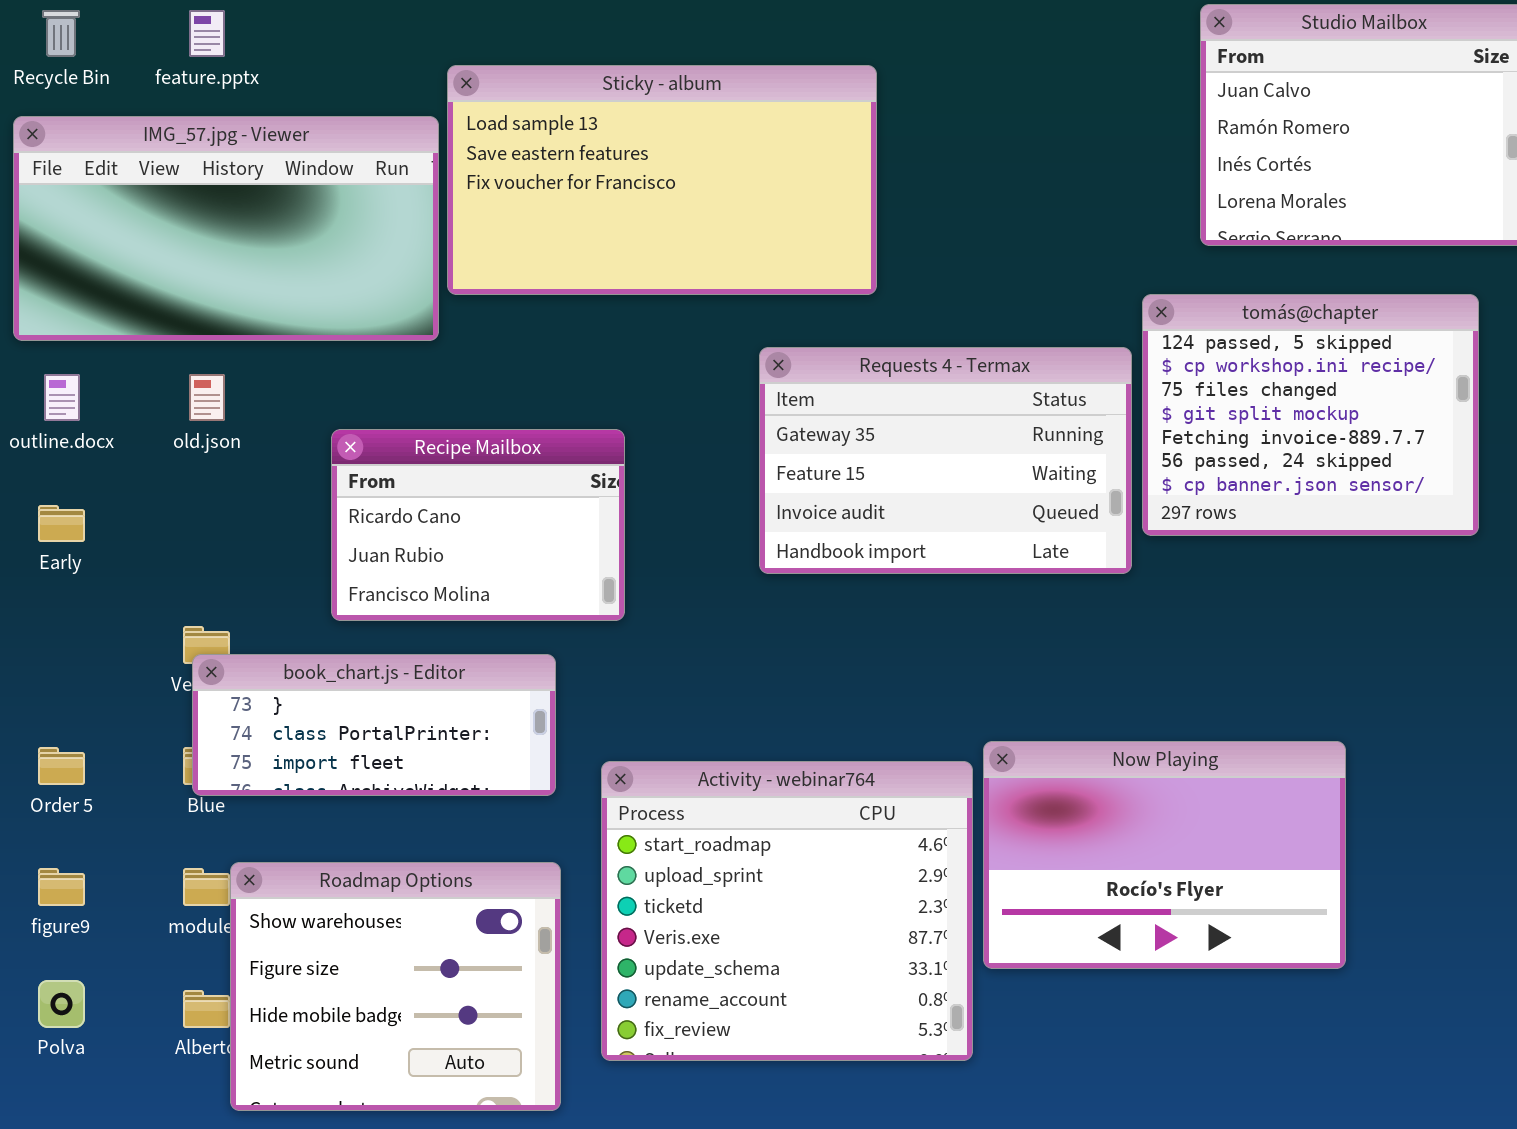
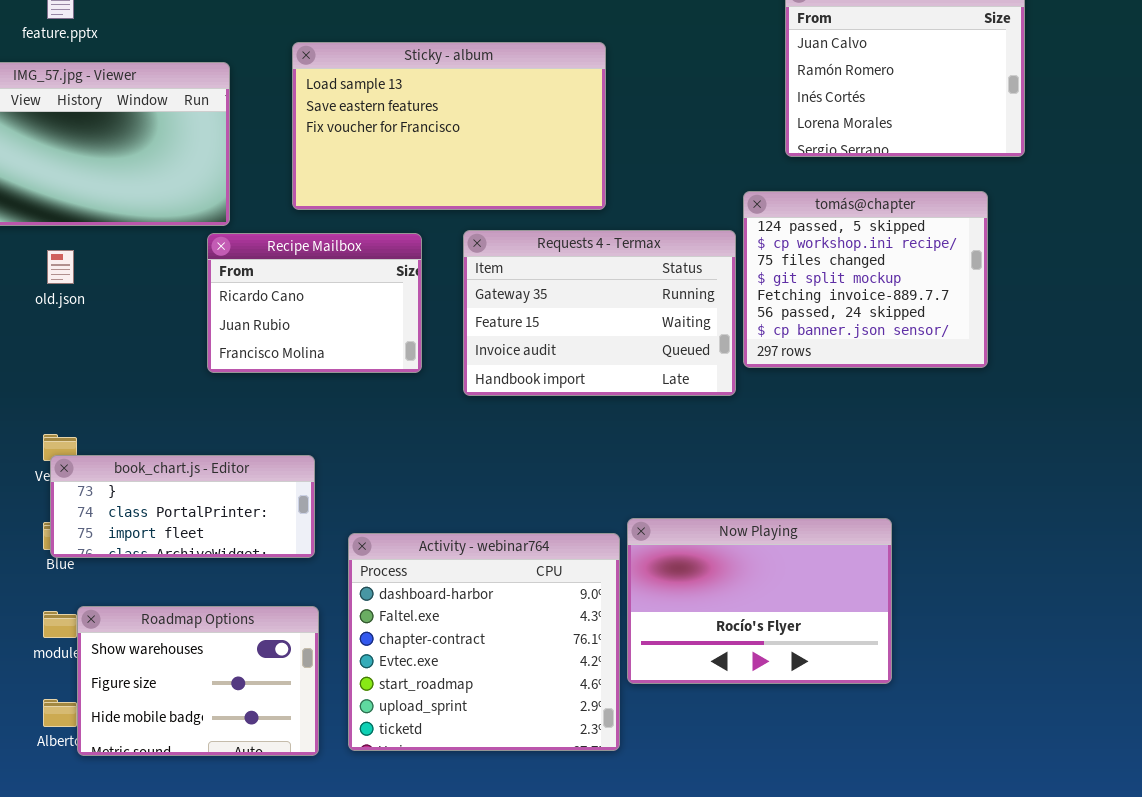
Sticky - album: [447,65,877,295] -> [292,42,606,210], moved
Recipe Mailbox: [331,429,625,621] -> [207,233,422,373], moved
Activity - webinar764: [601,761,973,1061] -> [348,533,620,751], scrolled up 4 rows
Roadmap Options: [230,862,561,1111] -> [77,606,319,756], resized

